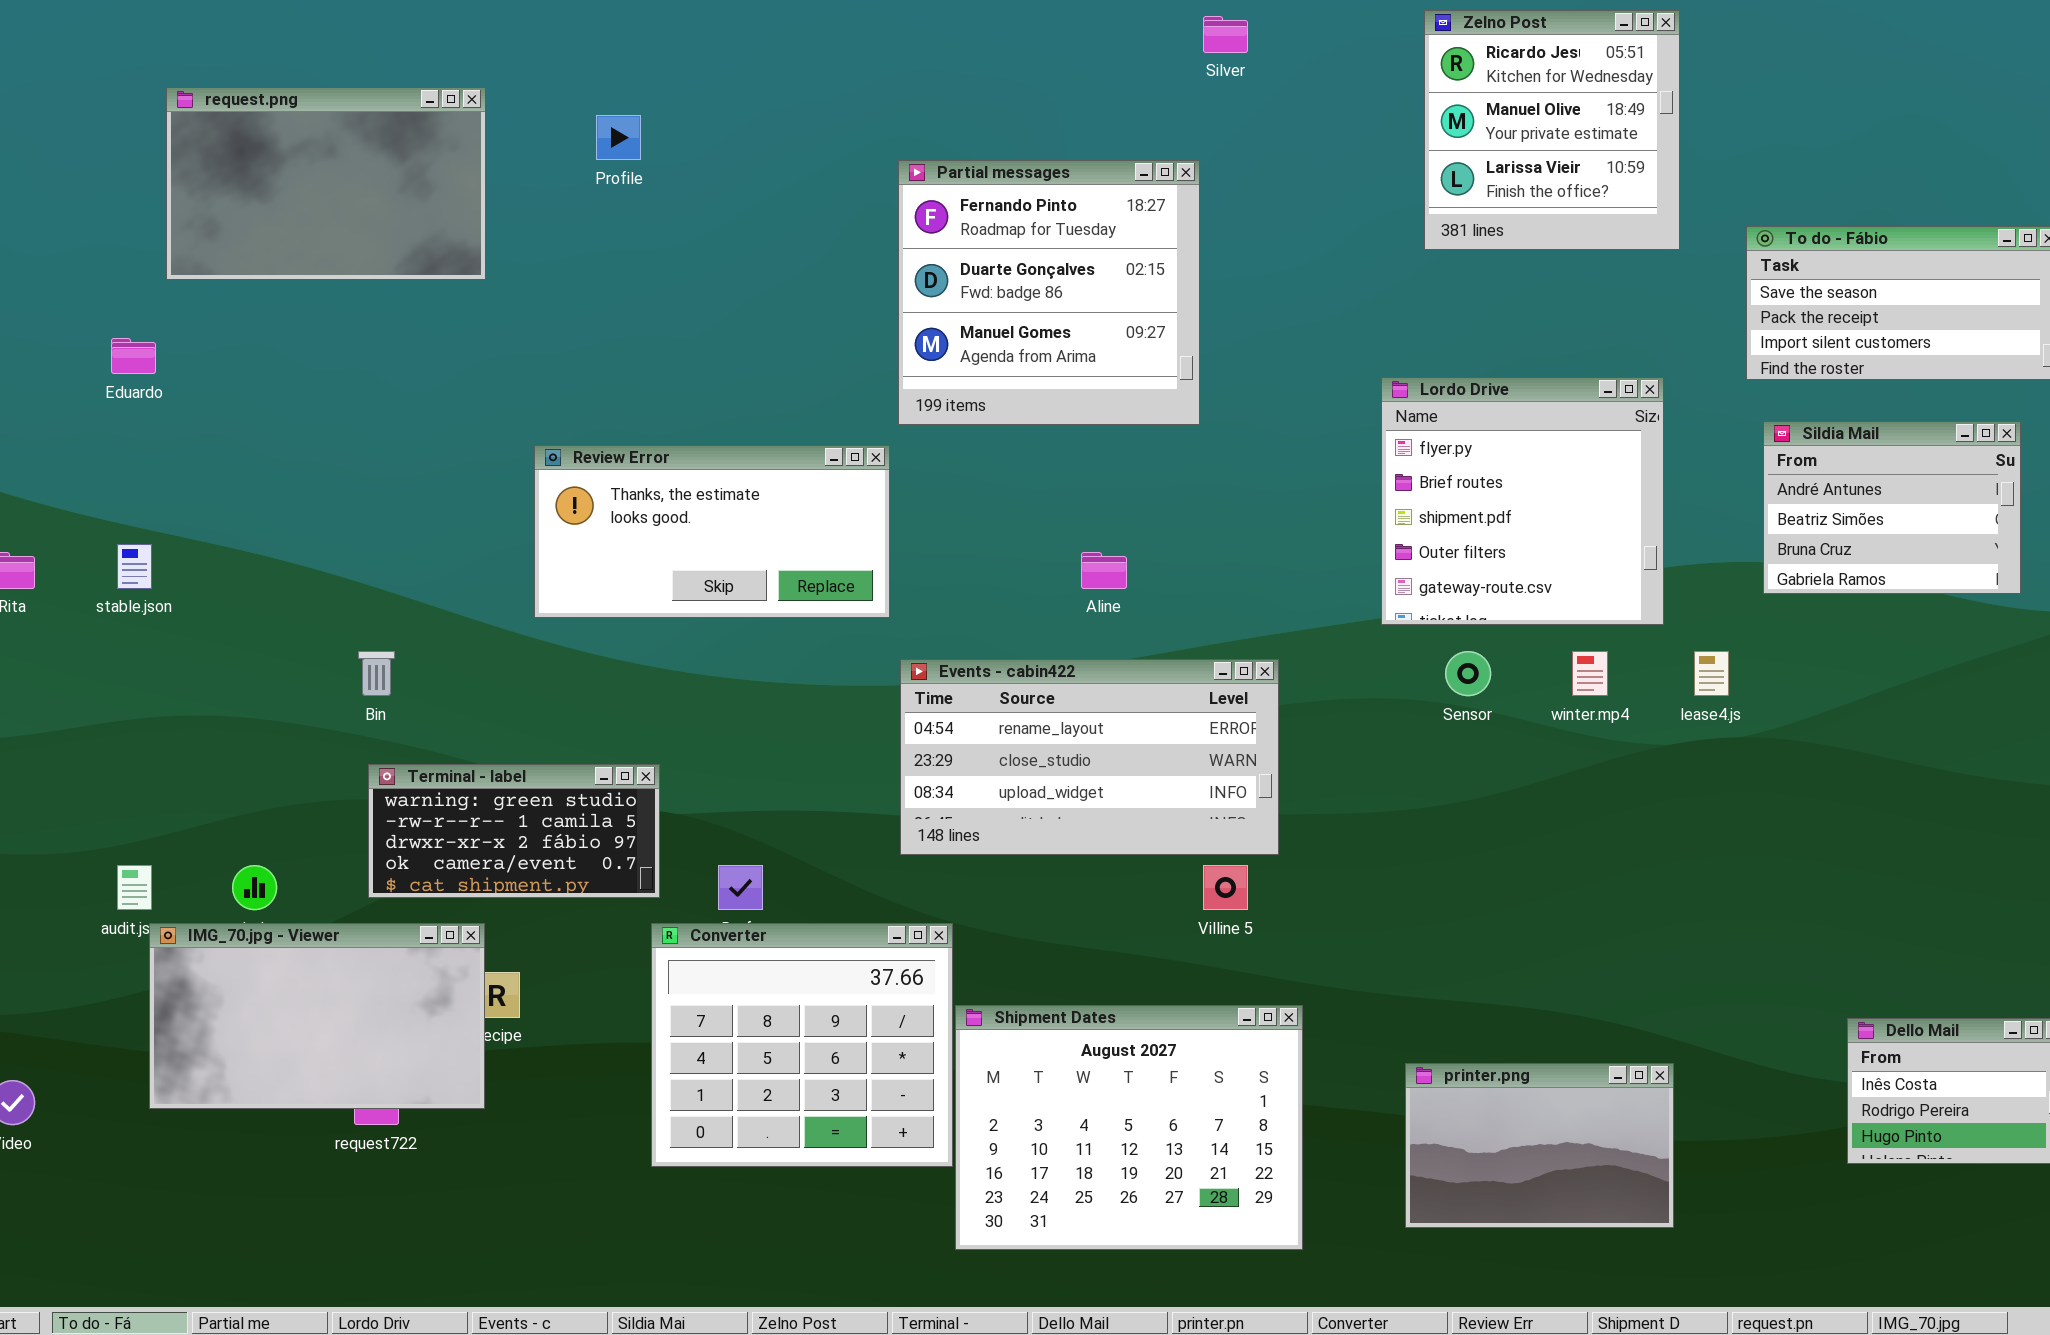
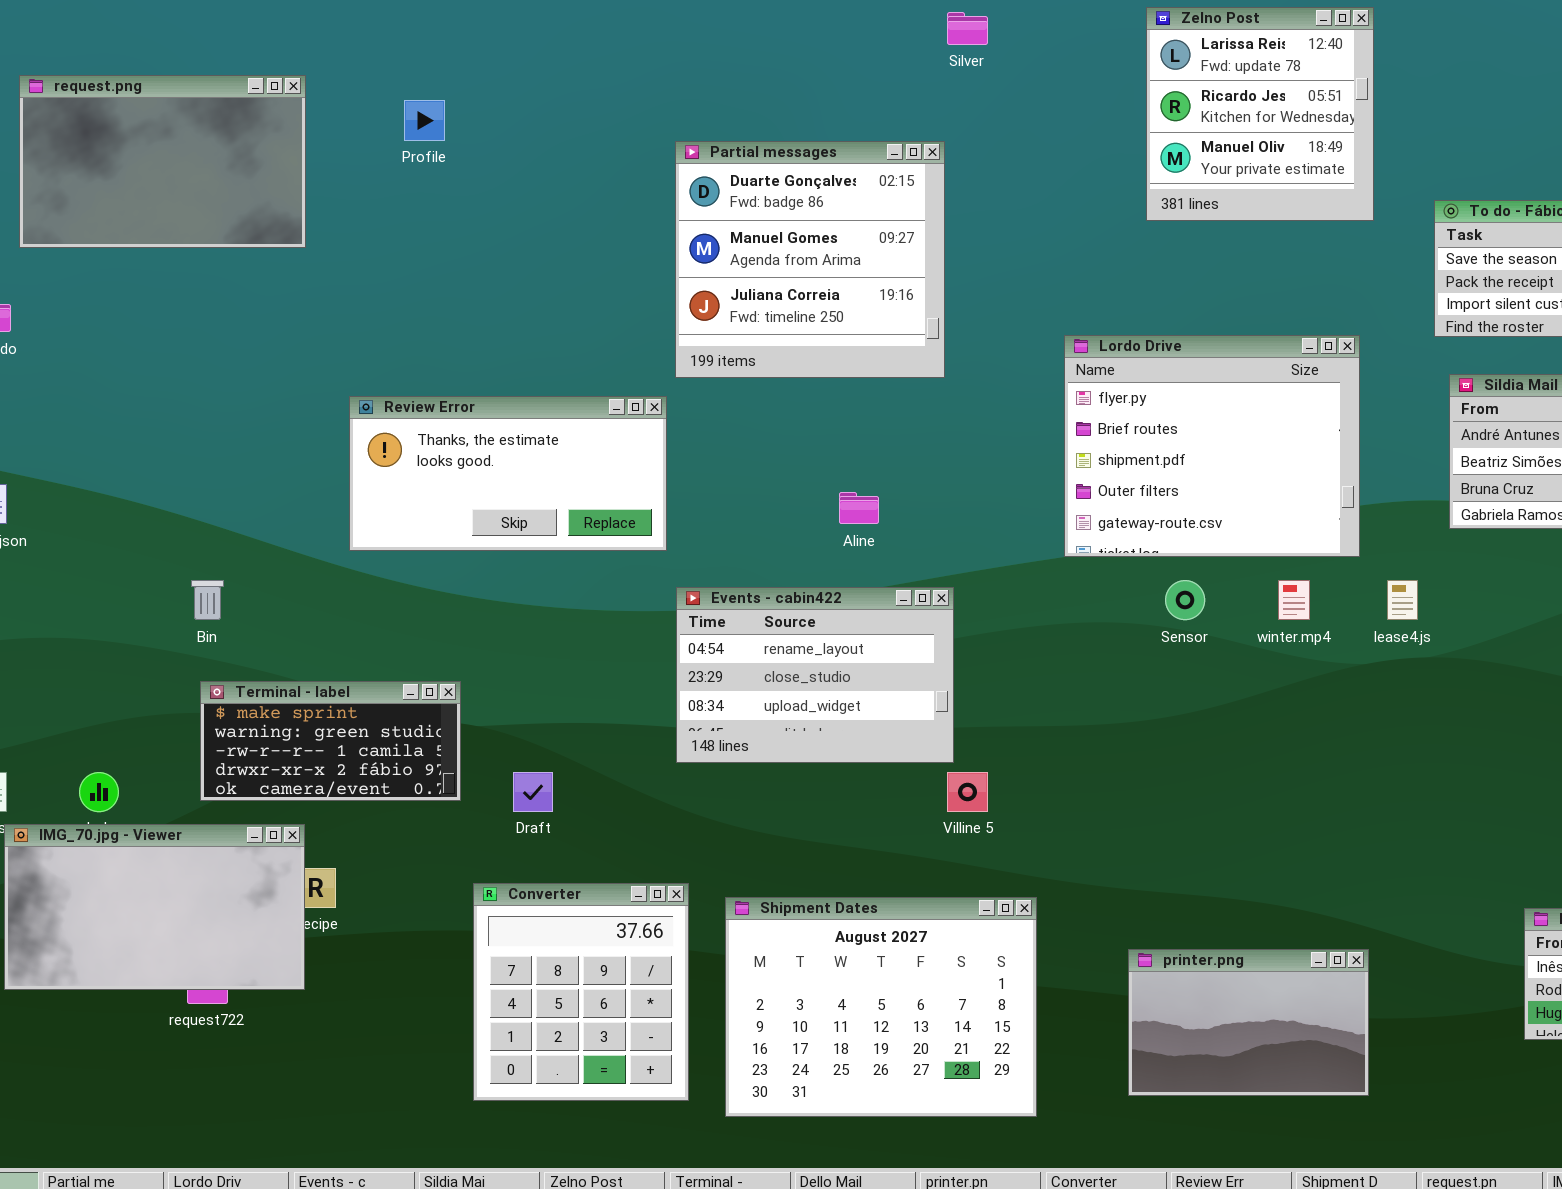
Zelno Post: [1424,10,1680,250] -> [1146,7,1374,221], scrolled up 1 row
Partial messages: [898,160,1200,425] -> [675,141,945,378], scrolled down 1 row
Lordo Drive: [1381,377,1664,625] -> [1064,335,1360,557], resized
Events - cabin422: [900,659,1279,855] -> [676,587,954,763], resized
Terminal - label: [368,764,660,898] -> [200,681,461,801], scrolled up 1 row
Converter: [651,923,953,1167] -> [473,883,689,1101], moved, resized

